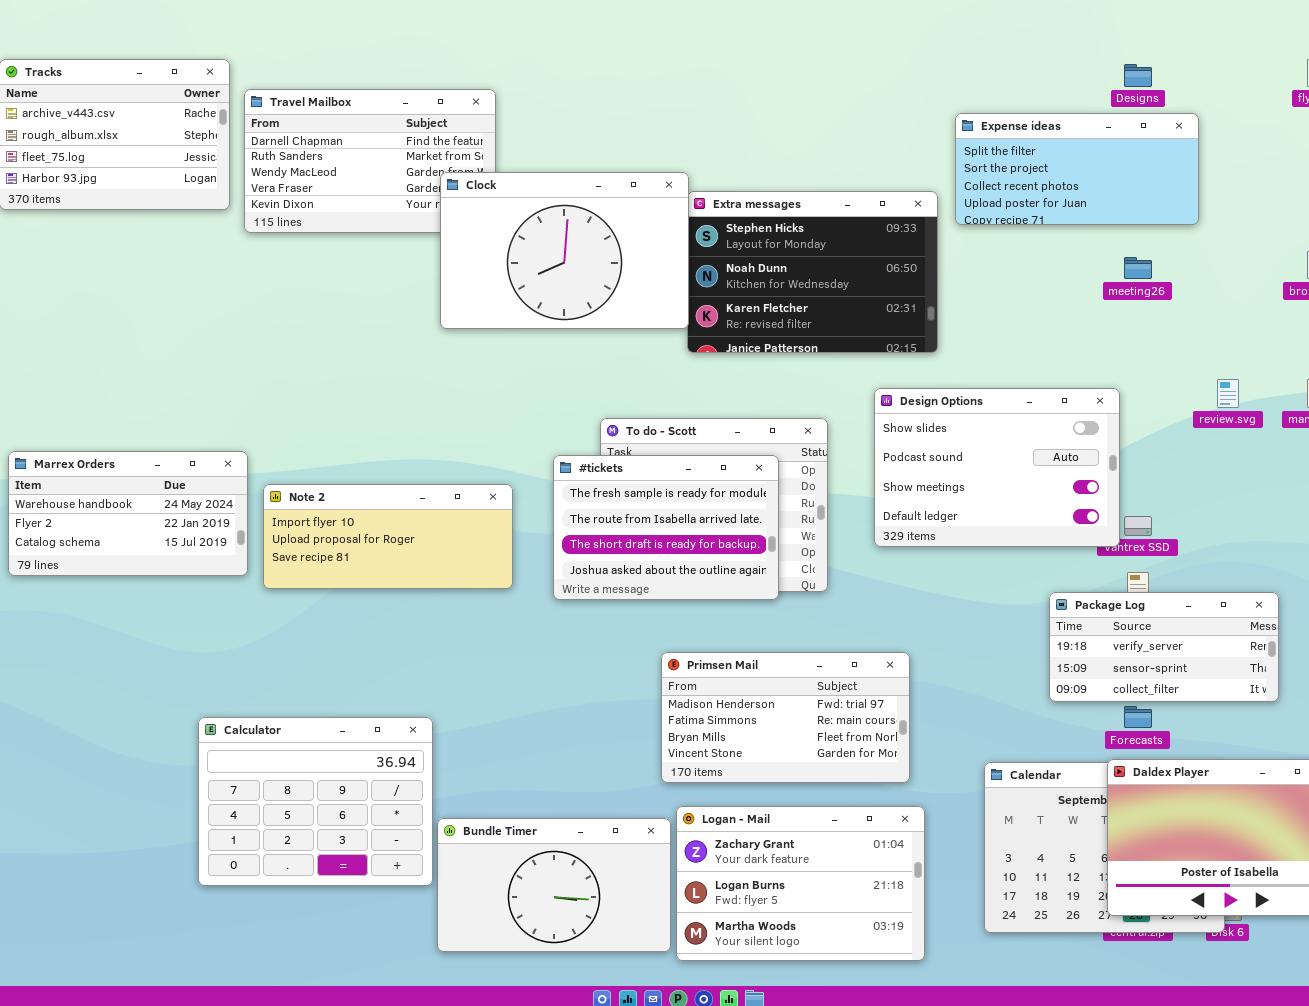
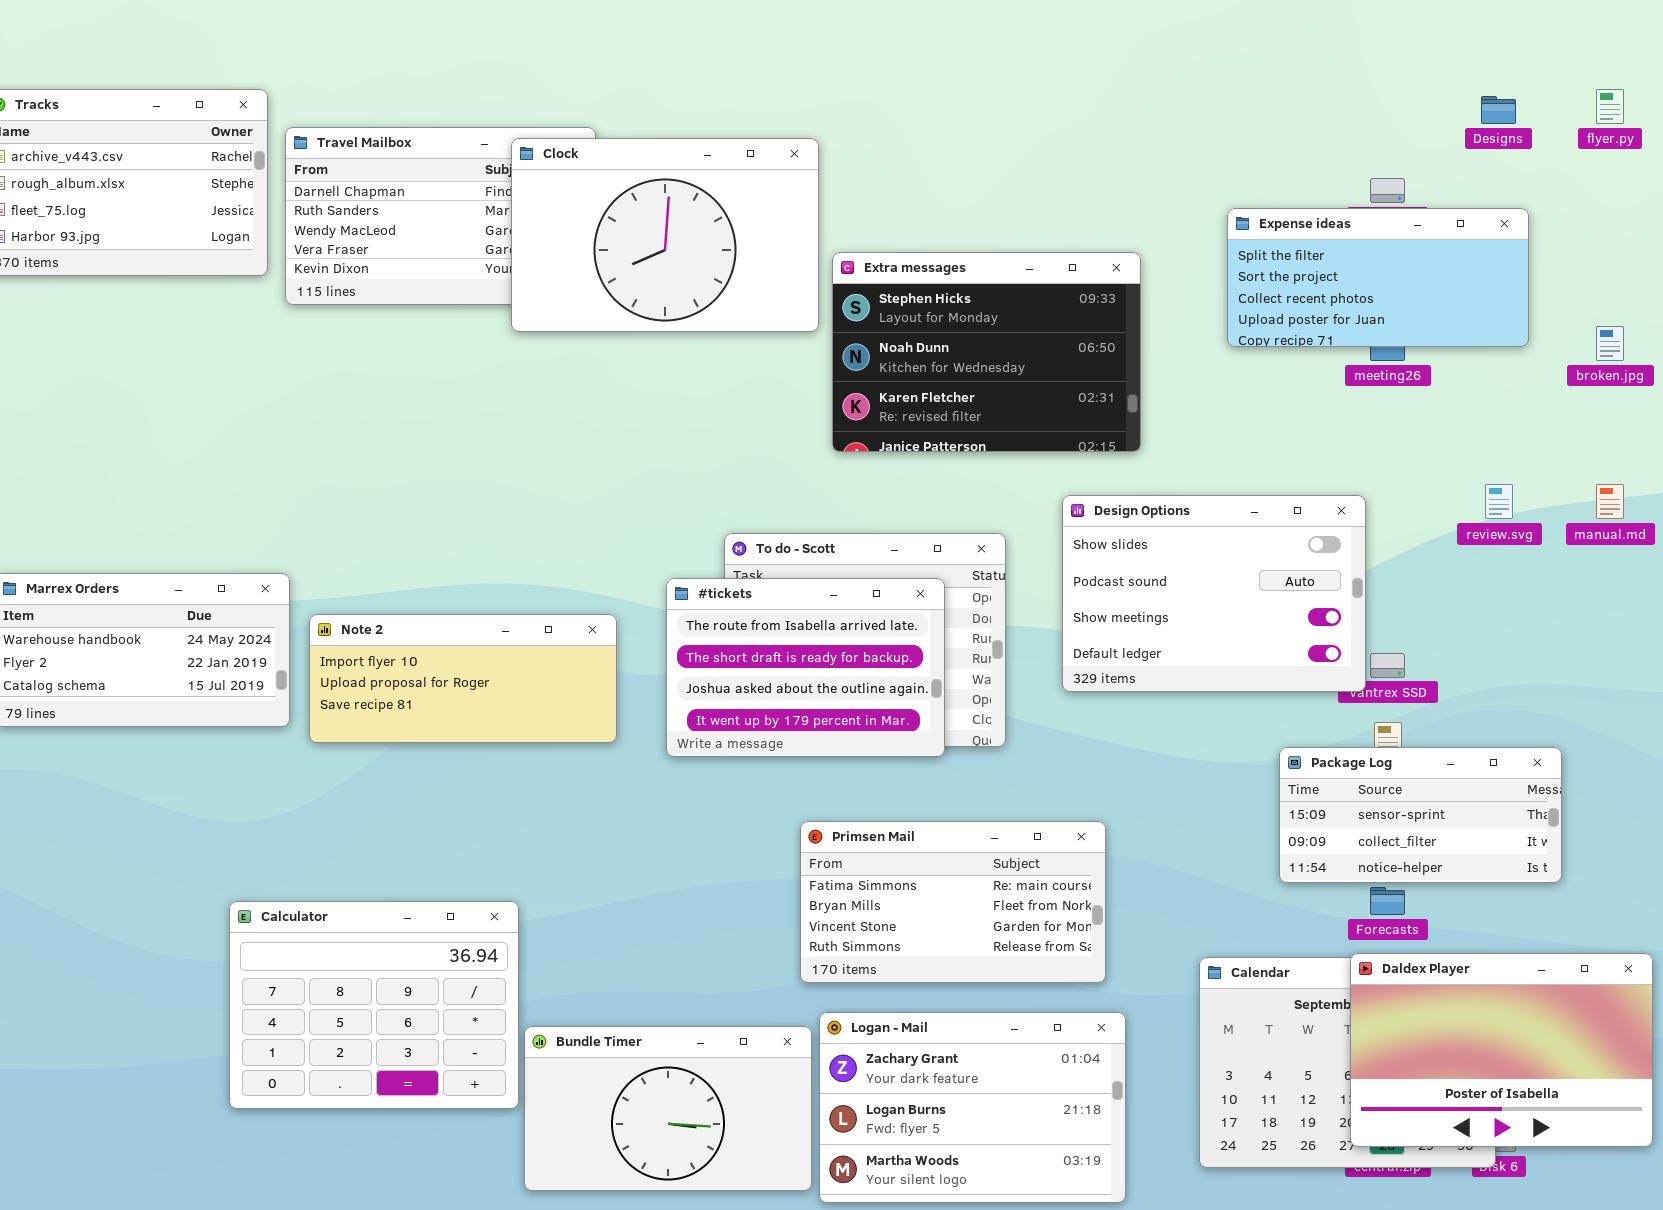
Designs: [1124,64,1152,87] -> [1481,96,1516,124], moved
Expense ideas: [955,113,1199,225] -> [1227,208,1529,347], moved
Clock: [440,172,689,329] -> [511,138,819,332], moved
#tickets: [553,455,779,600] -> [666,578,945,757], scrolled down 1 row
Package Log: [1049,592,1279,702] -> [1279,747,1562,883], scrolled down 1 row
Primsen Mail: [661,652,910,783] -> [800,821,1106,983], scrolled down 1 row

